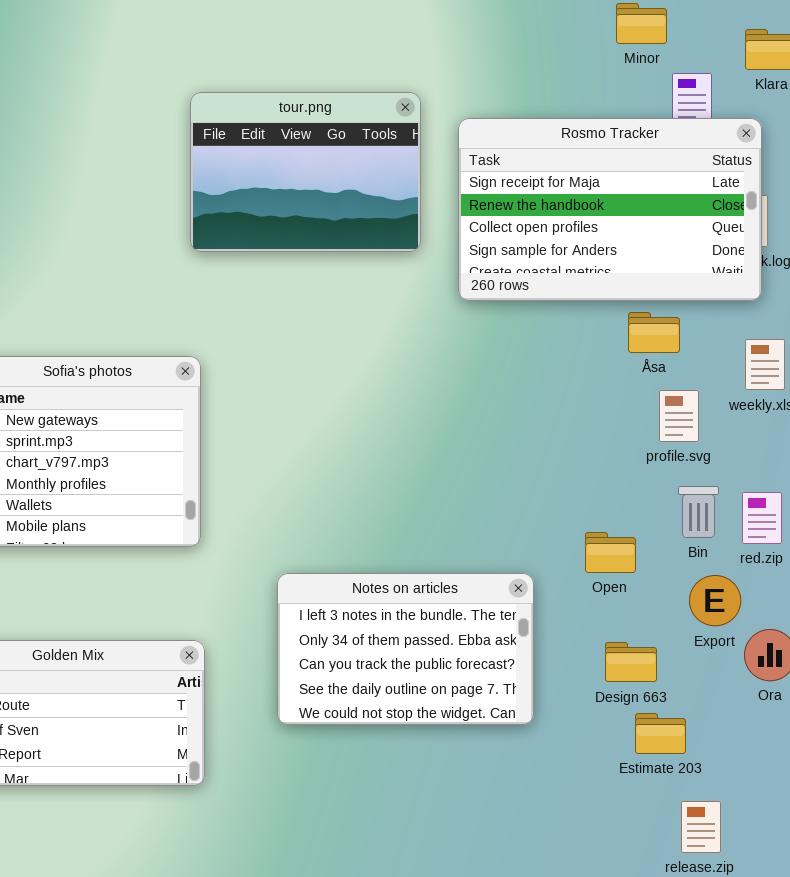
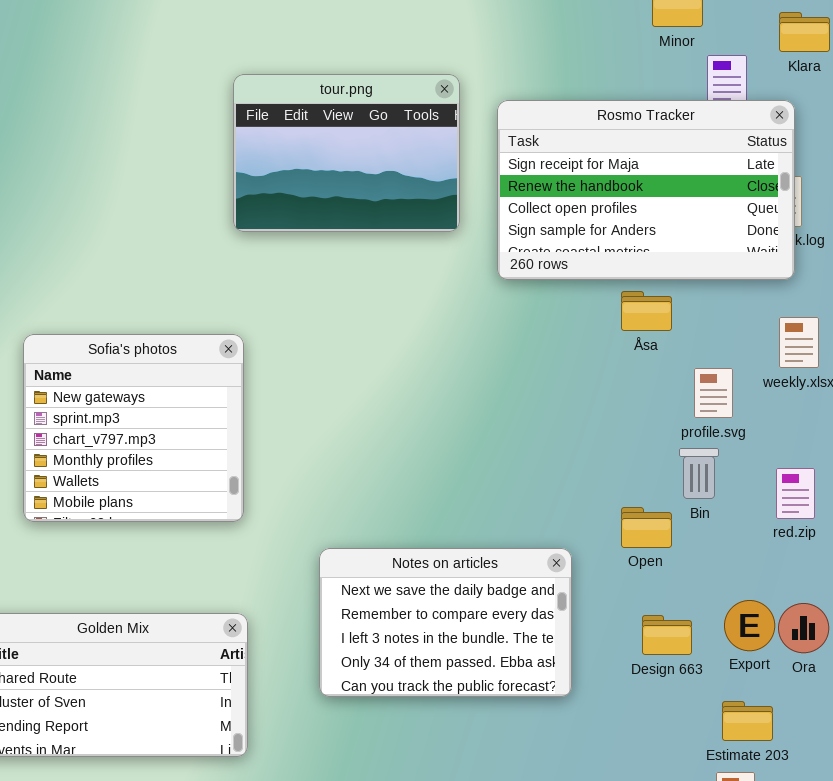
Åsa: [628,312,680,353] -> [621,291,672,331], moved
Bin: [678,486,719,538] -> [679,448,719,499], moved
Notes on articles: [277,573,534,725] -> [319,548,572,697], scrolled up 2 rows
Export: [689,575,741,626] -> [724,600,775,651], moved
Estimate 203: [635,713,686,754] -> [722,701,773,741], moved

